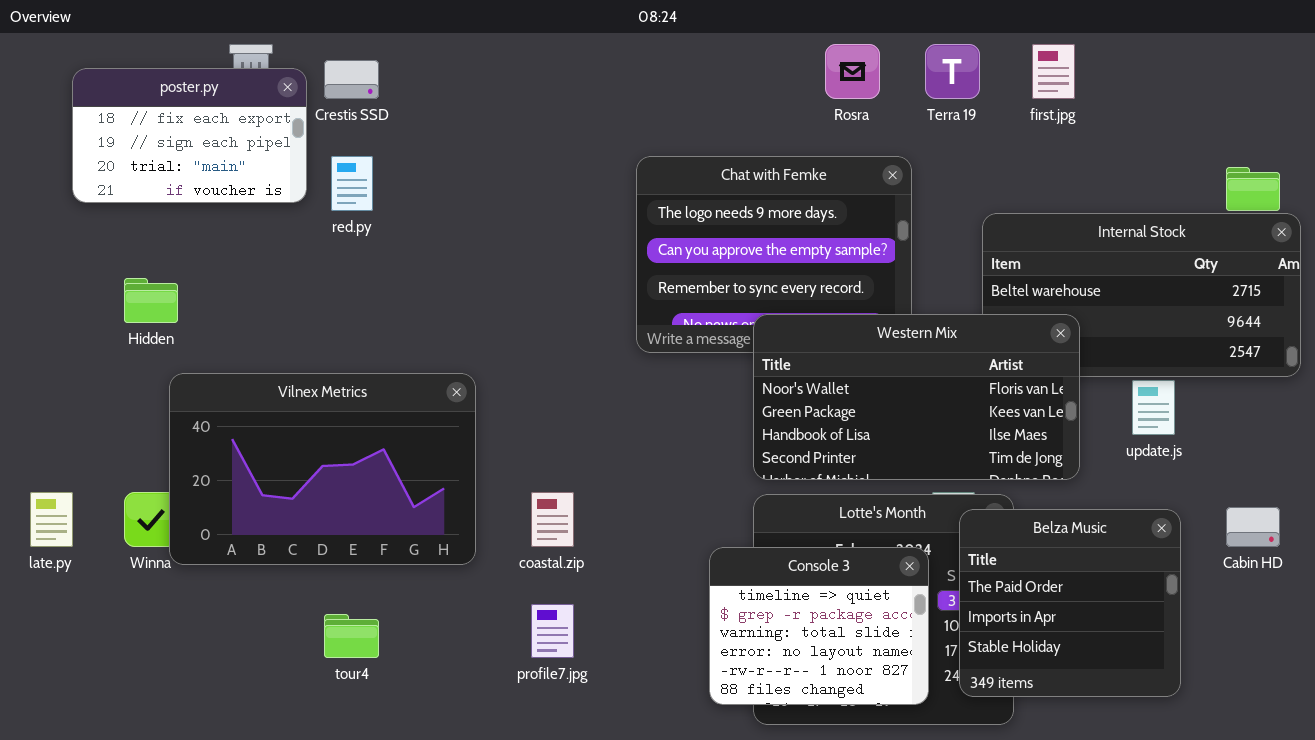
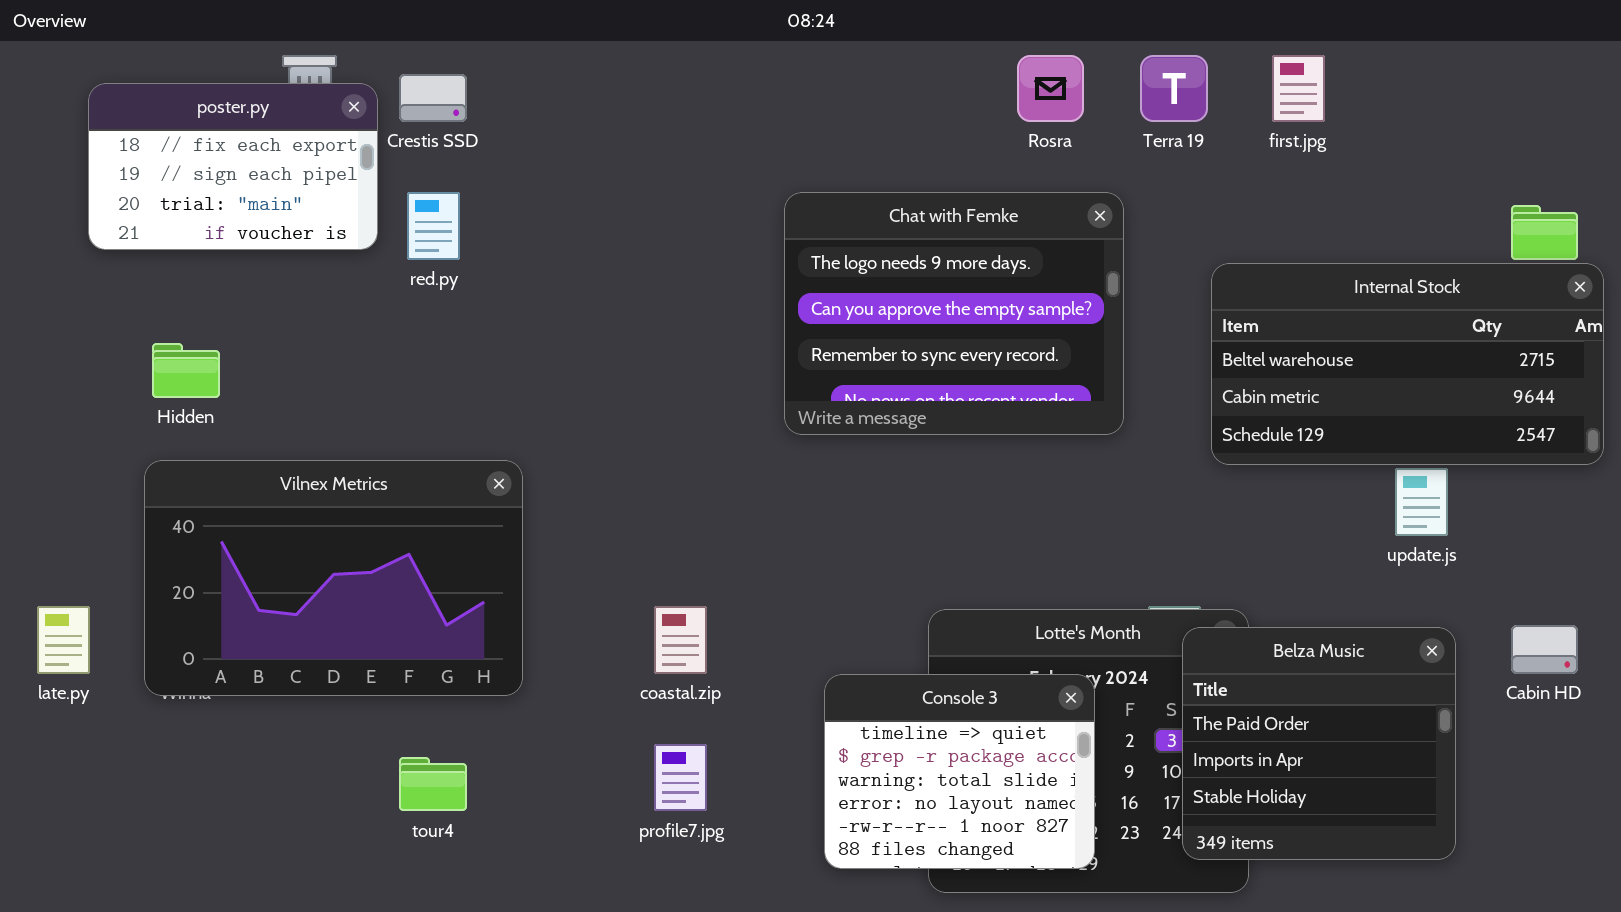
Western Mix: [753,314,1080,480] -> none, closed
Vilnex Metrics: [169,373,476,565] -> [144,460,523,696], moved
Console 3: [709,547,929,705] -> [824,674,1095,869], moved

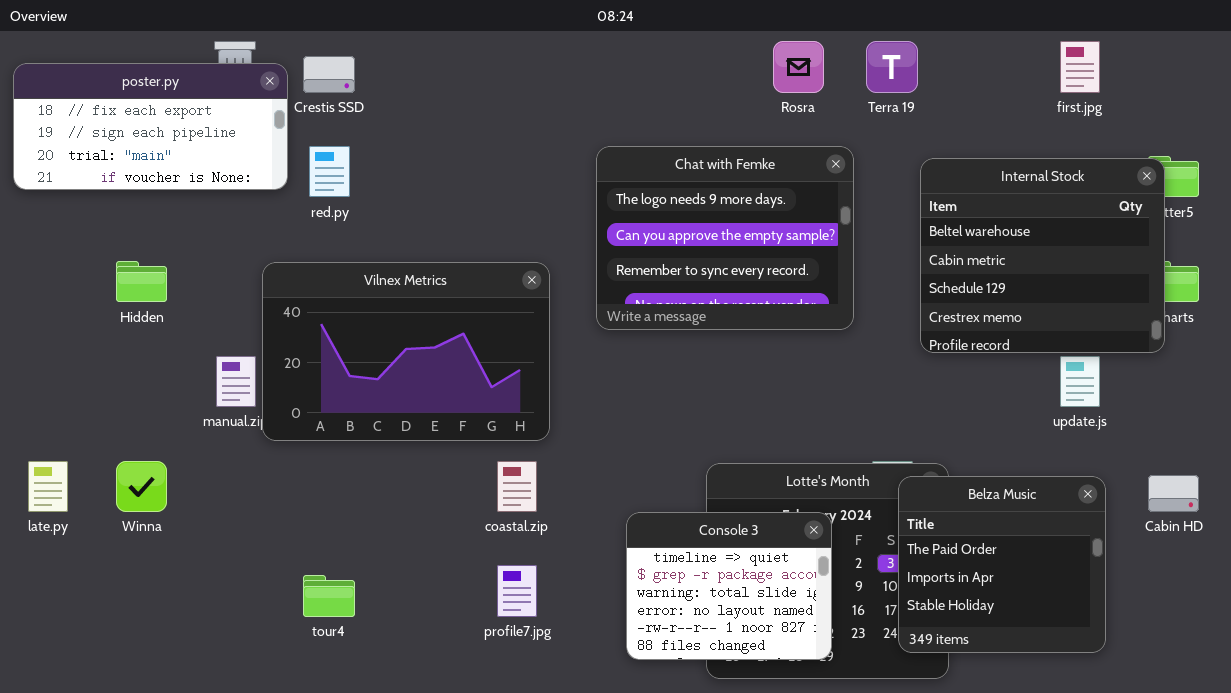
first.jpg: [1272,55,1325,122] -> [1060,41,1100,93], moved
poster.py: [88,83,378,250] -> [13,63,288,190], resized
Internal Stock: [1211,263,1604,465] -> [920,158,1165,353], resized
Vilnex Metrics: [144,460,523,696] -> [262,262,550,441], moved

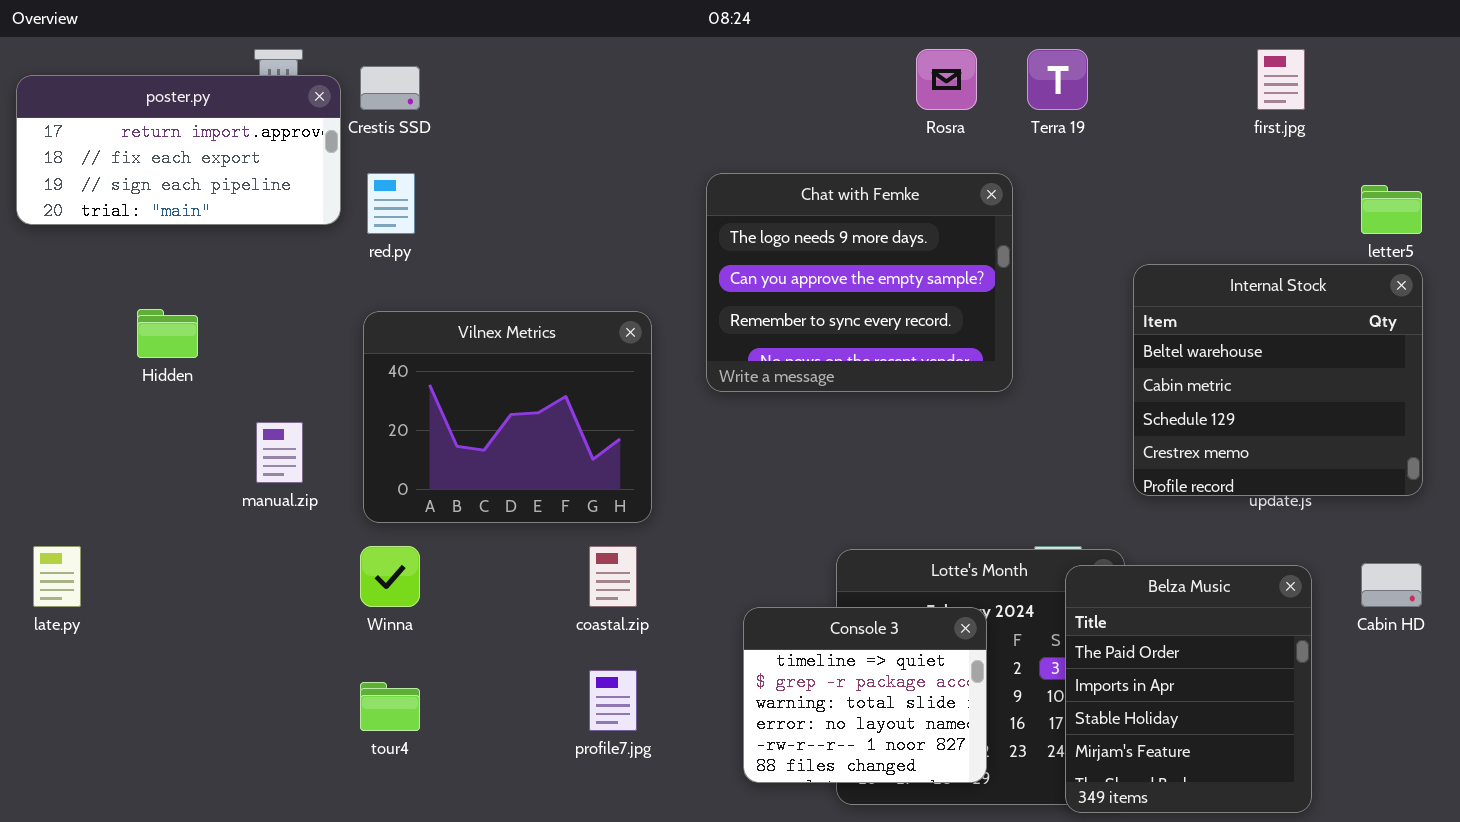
poster.py: [13,63,288,190] -> [16,75,341,225], scrolled up 1 row
Internal Stock: [920,158,1165,353] -> [1133,264,1423,496], moved
Vilnex Metrics: [262,262,550,441] -> [363,311,652,523], resized
Winna: [116,461,167,512] -> [360,546,420,607], moved
Belza Music: [898,476,1106,653] -> [1065,565,1312,813], resized

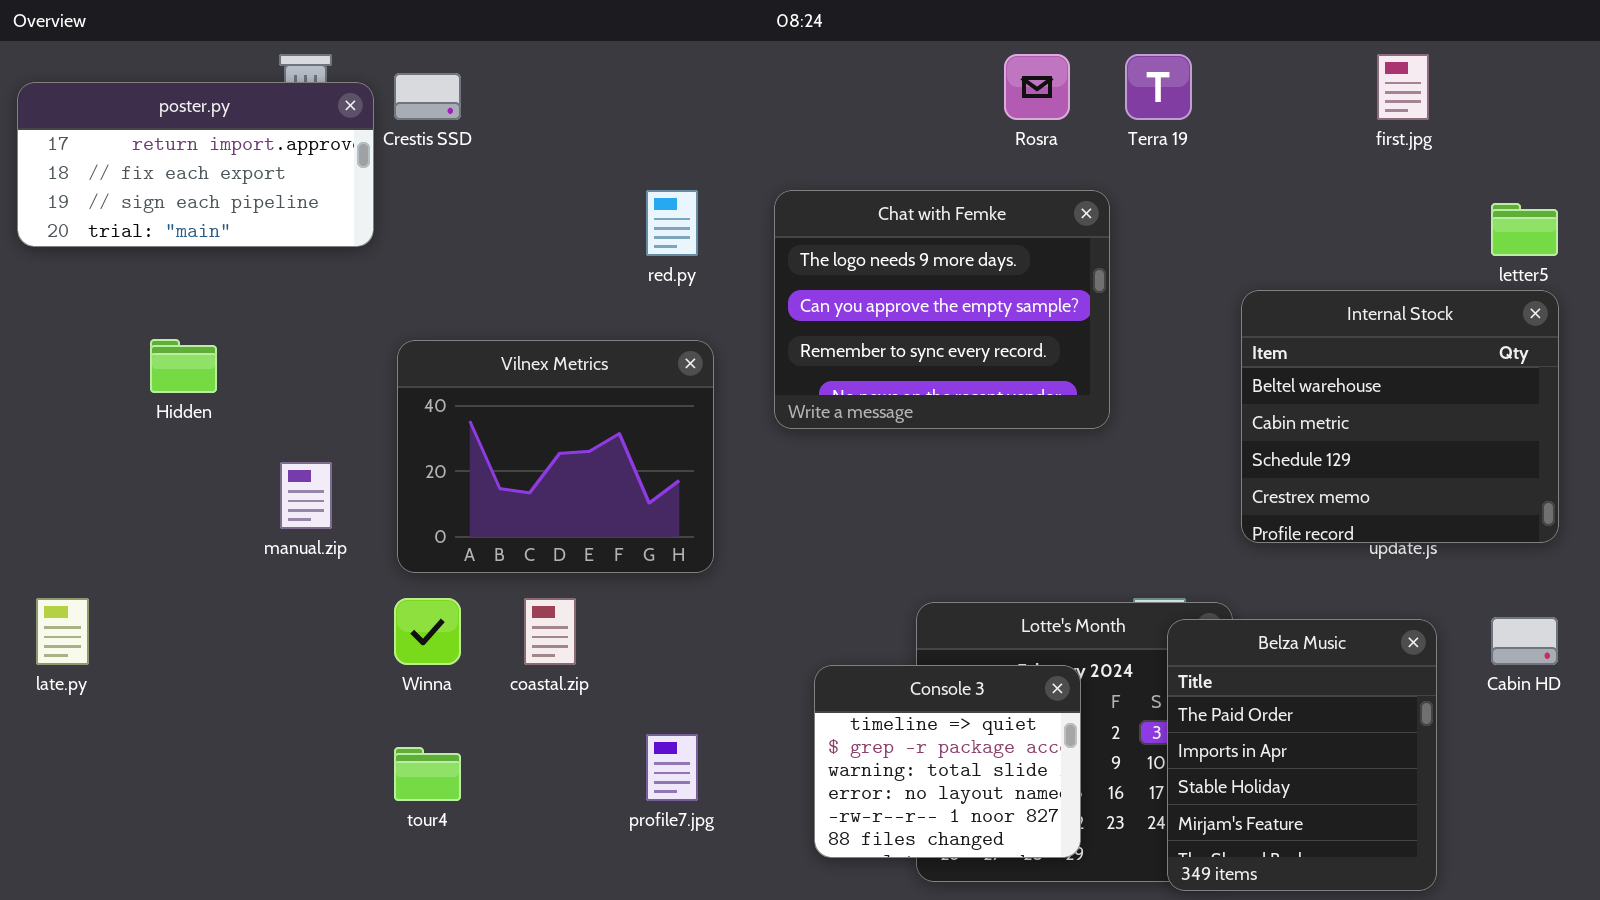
red.py: [367,173,415,234] -> [646,190,698,256], moved
coastal.zip: [589,546,637,607] -> [524,598,576,665], moved

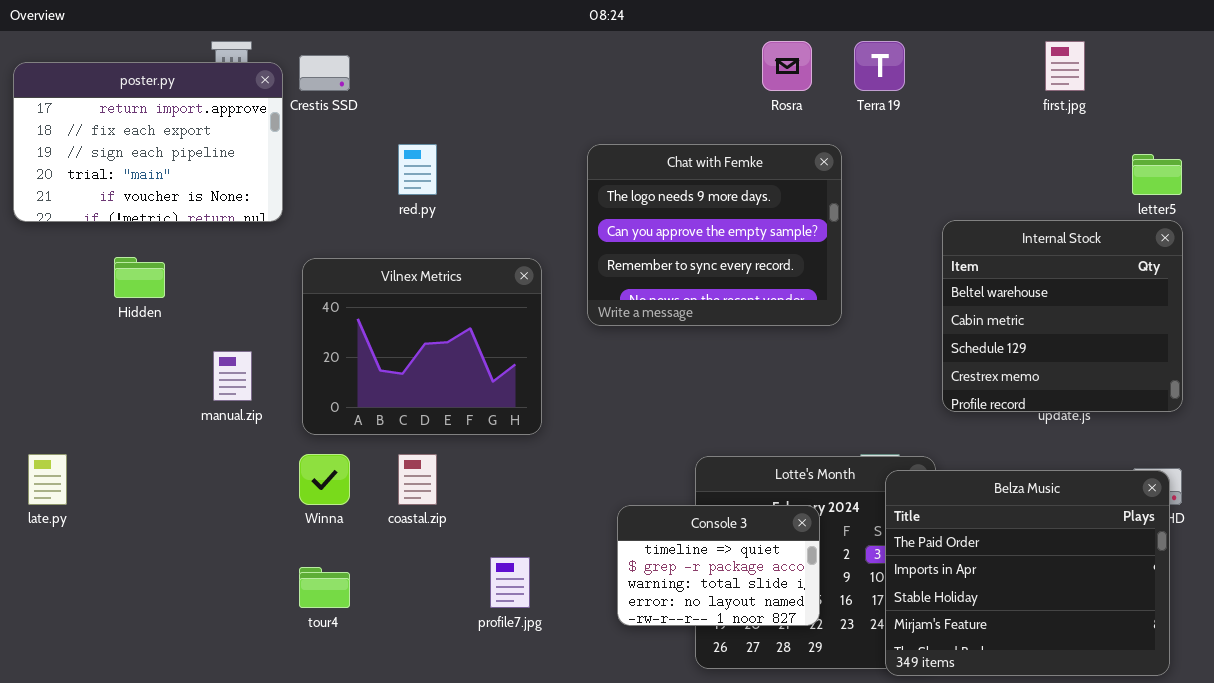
poster.py: [17,82,374,247] -> [13,62,283,222], resized
red.py: [646,190,698,256] -> [398,144,437,195], moved
Belza Music: [1167,619,1437,891] -> [885,470,1170,676], resized
Console 3: [814,665,1081,858] -> [617,505,820,626], resized

